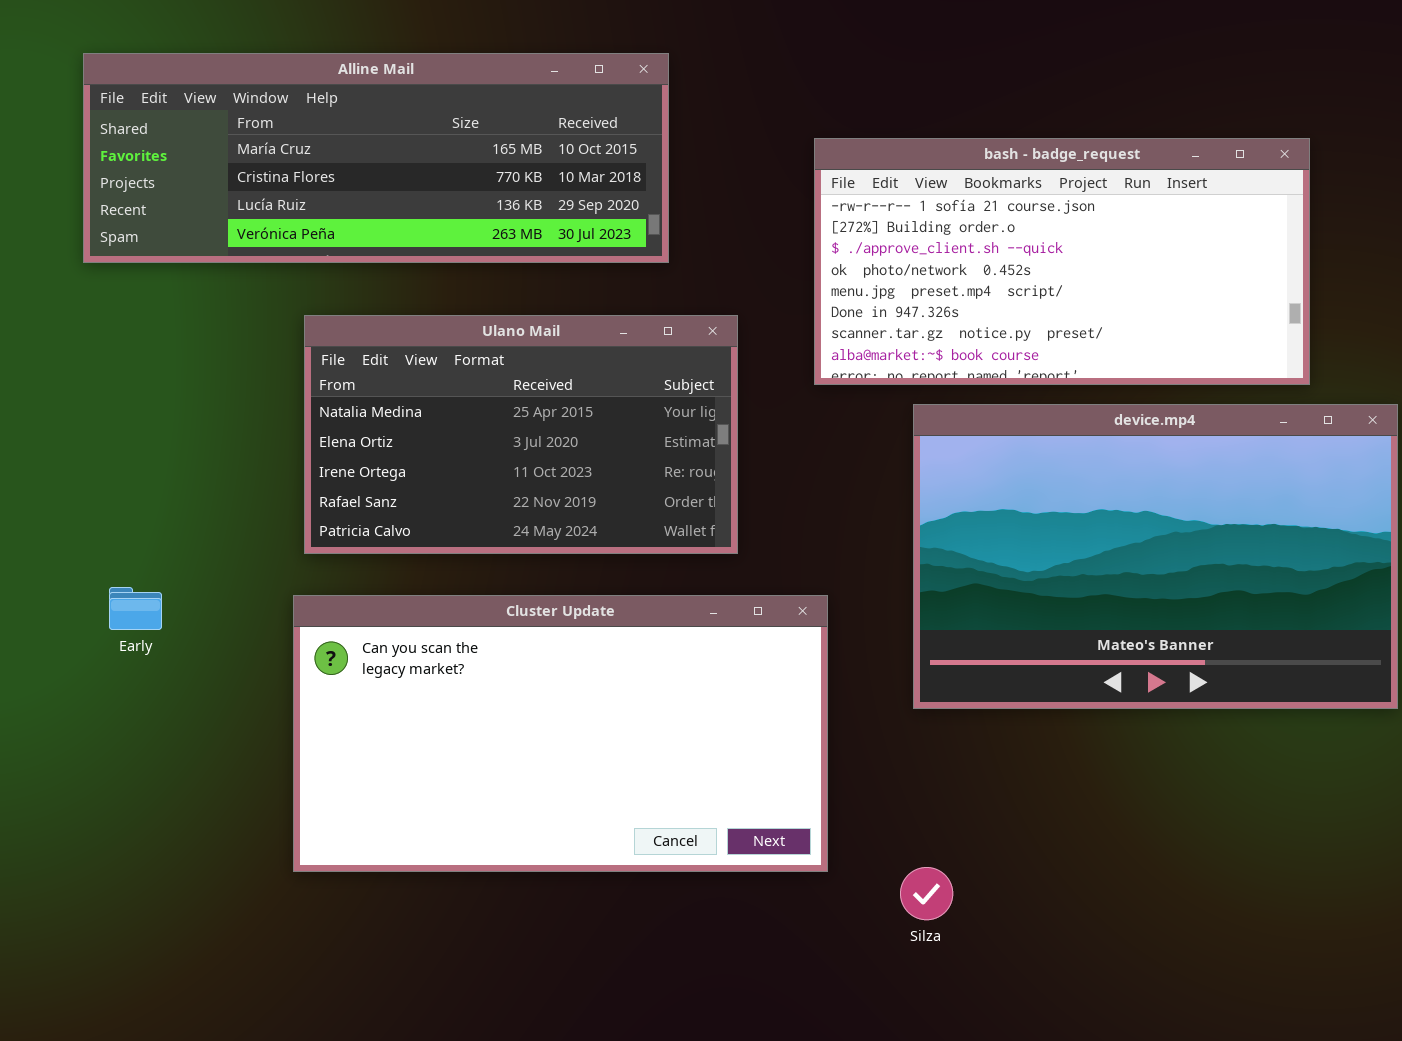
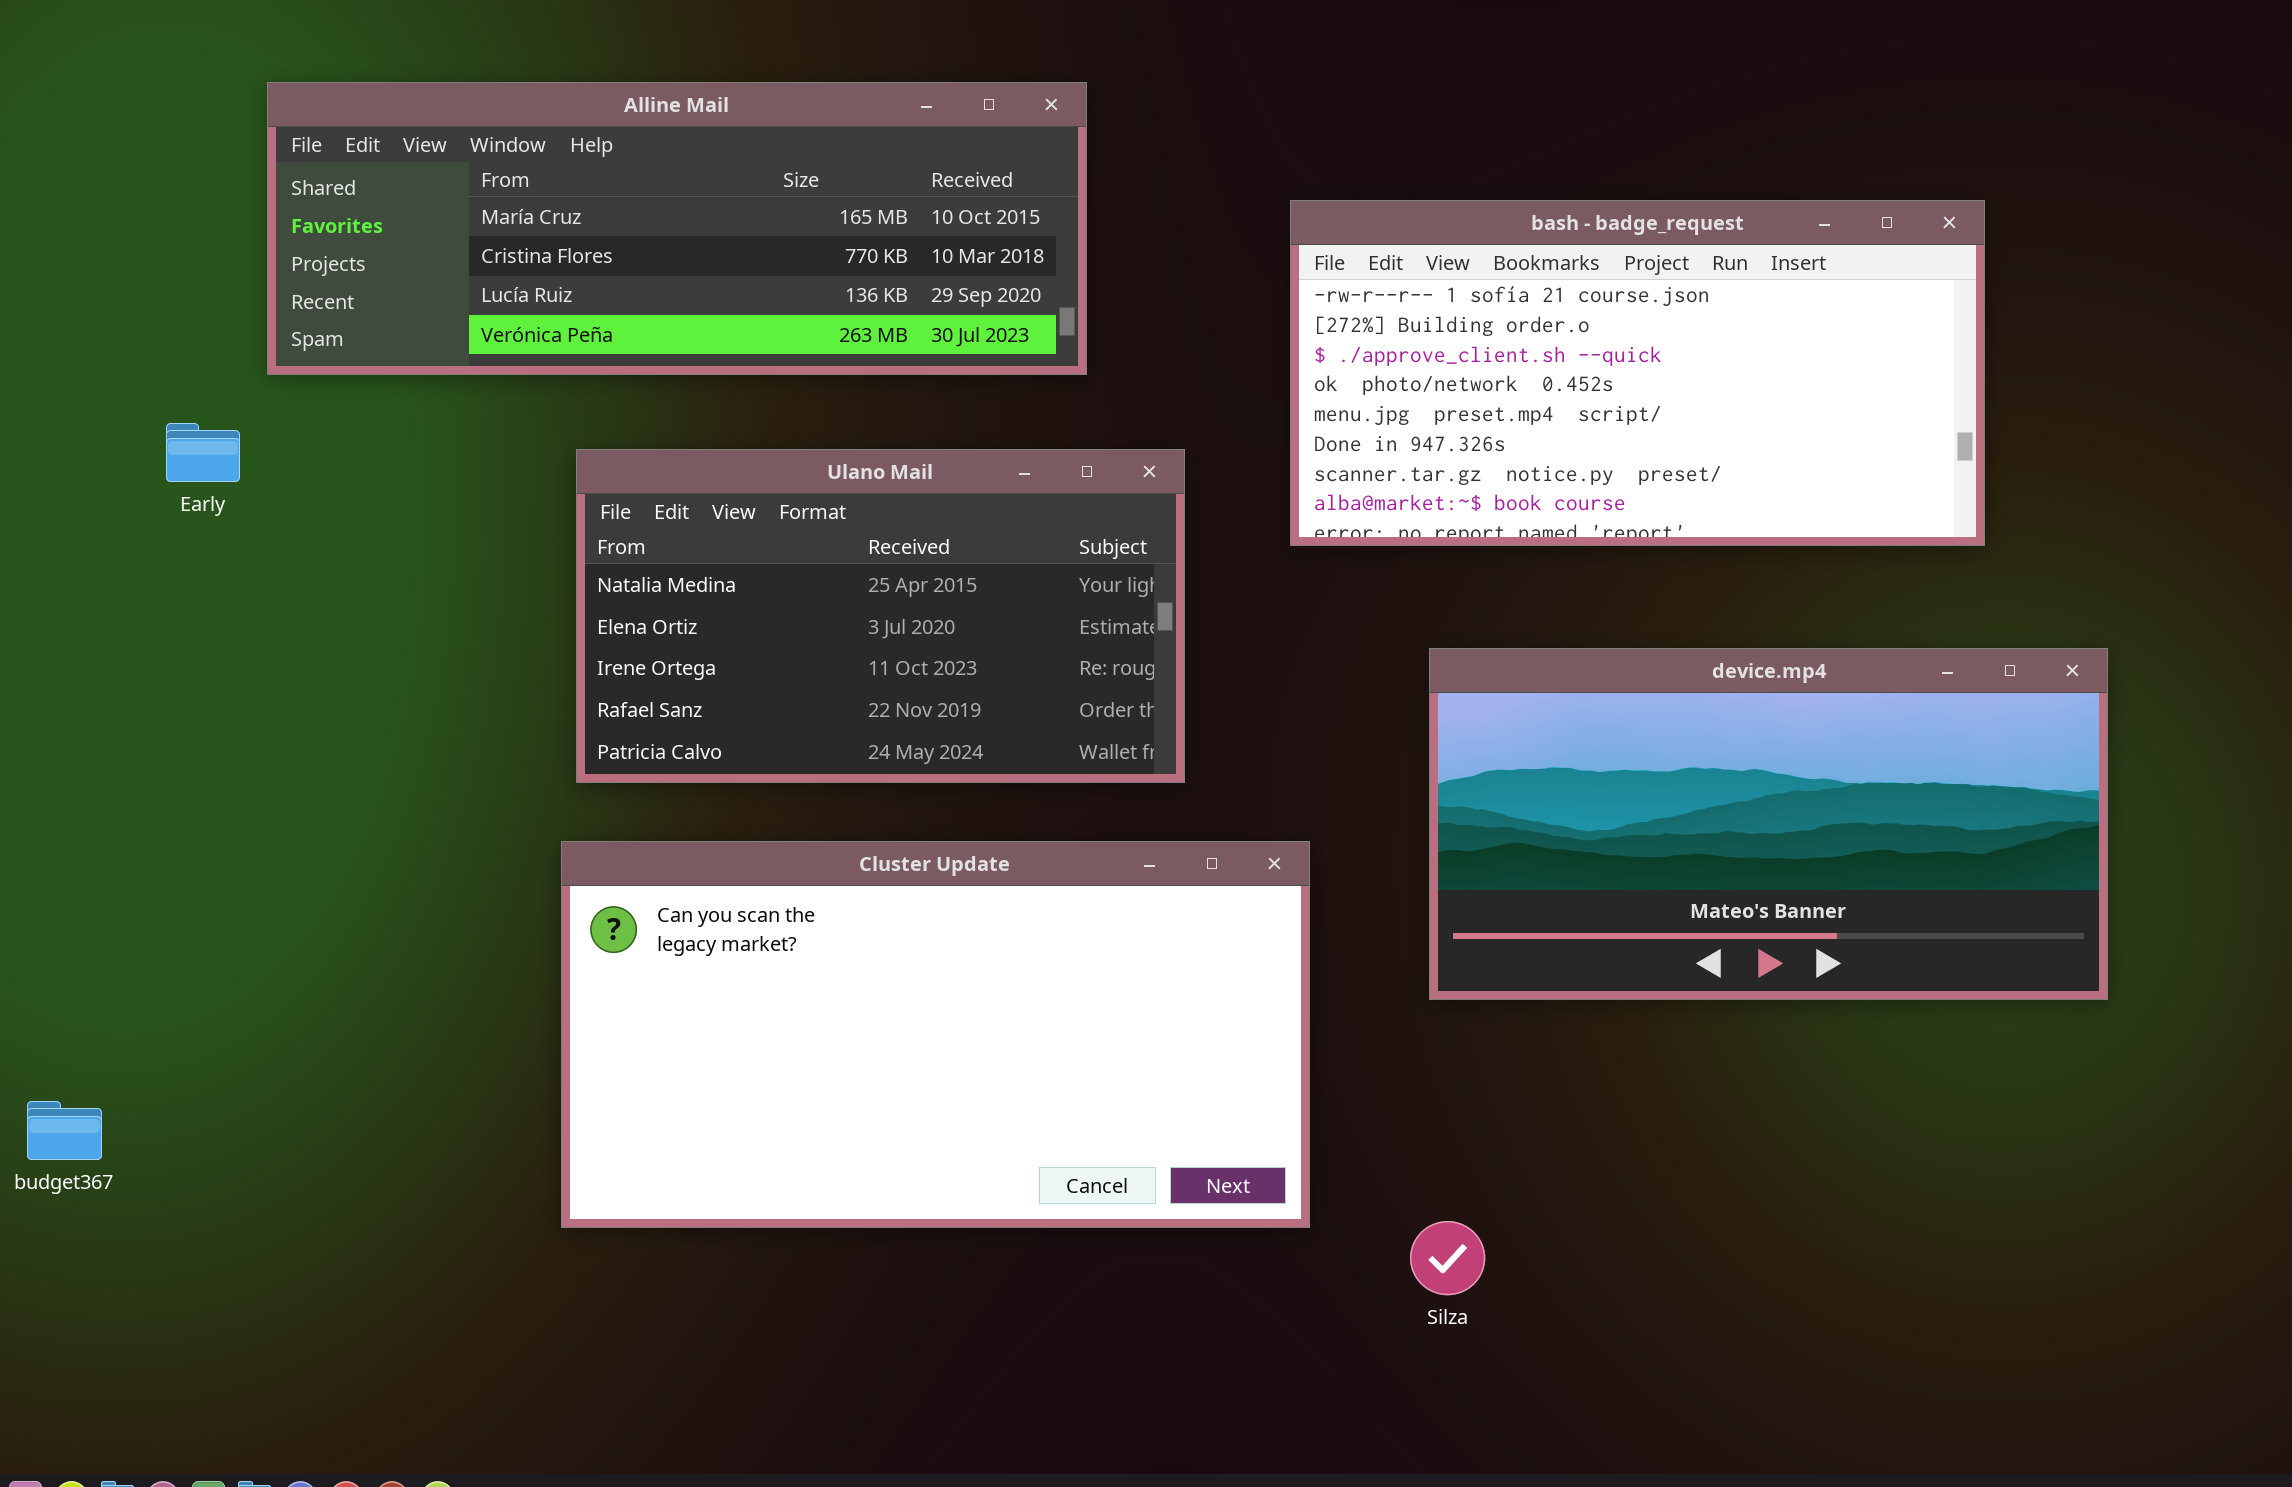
device.mp4: [913,404,1398,709] -> [1429,648,2108,1000], resized
Early: [109,587,162,630] -> [166,423,240,482], moved

